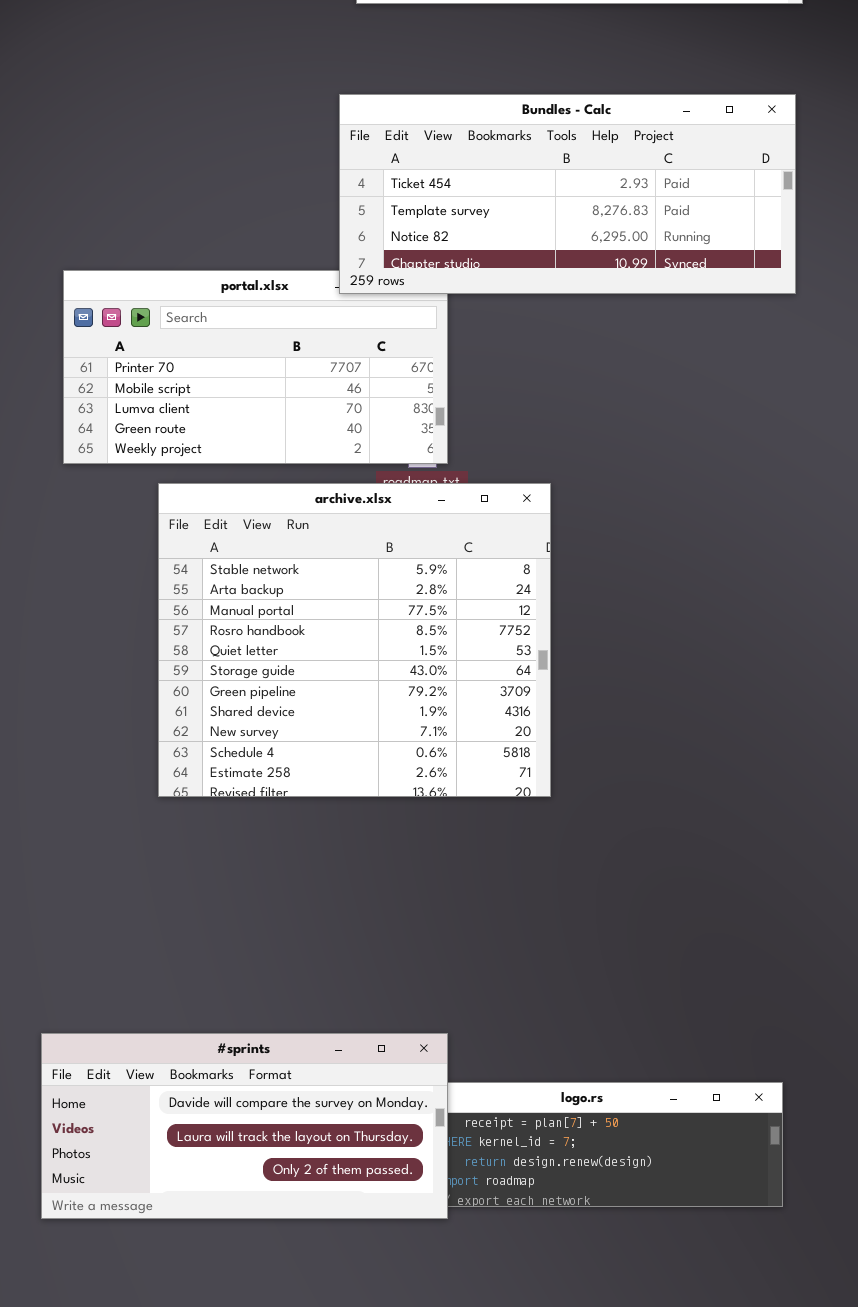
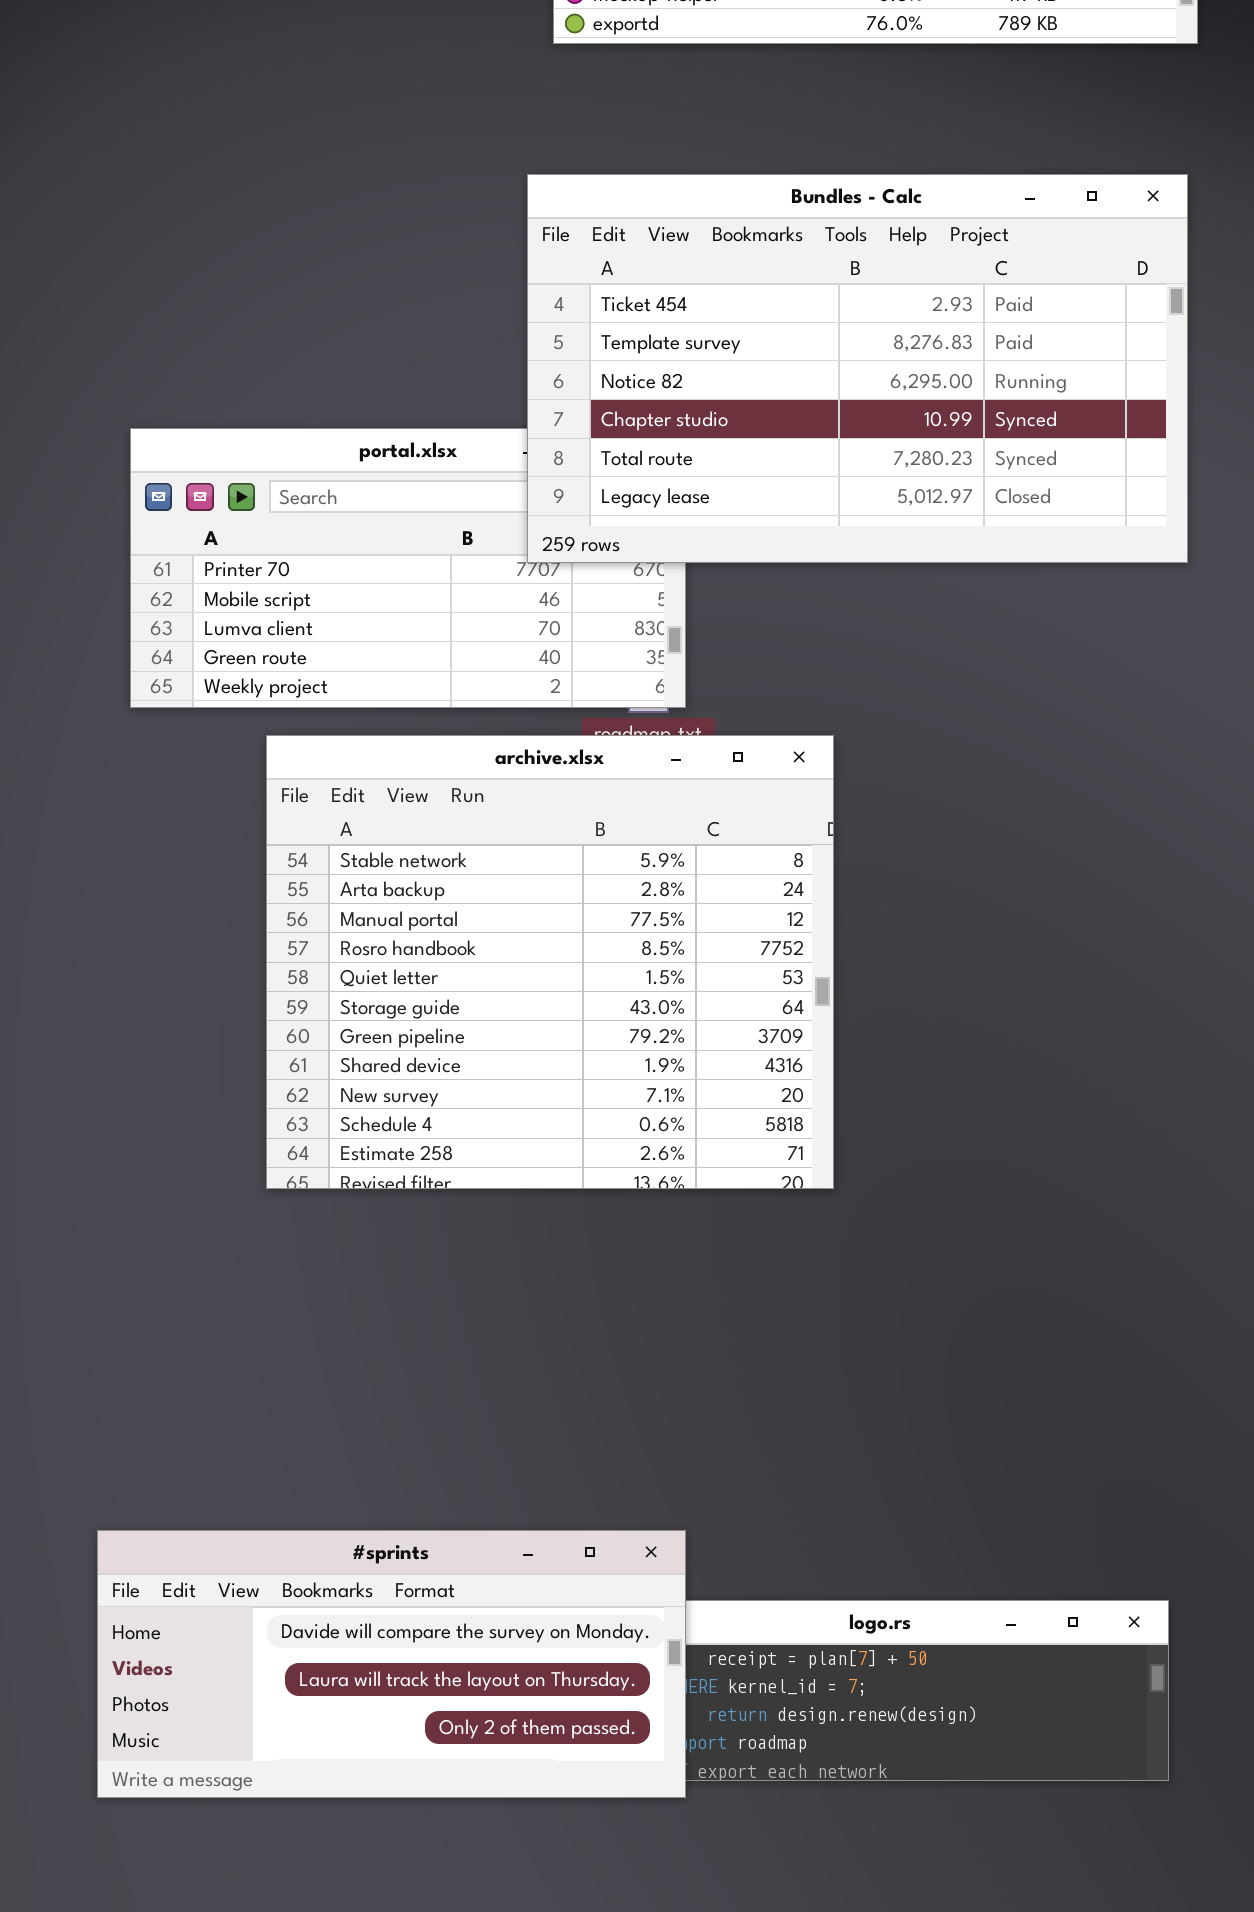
Bundles - Calc: [339,94,796,294] -> [527,174,1188,563], resized

